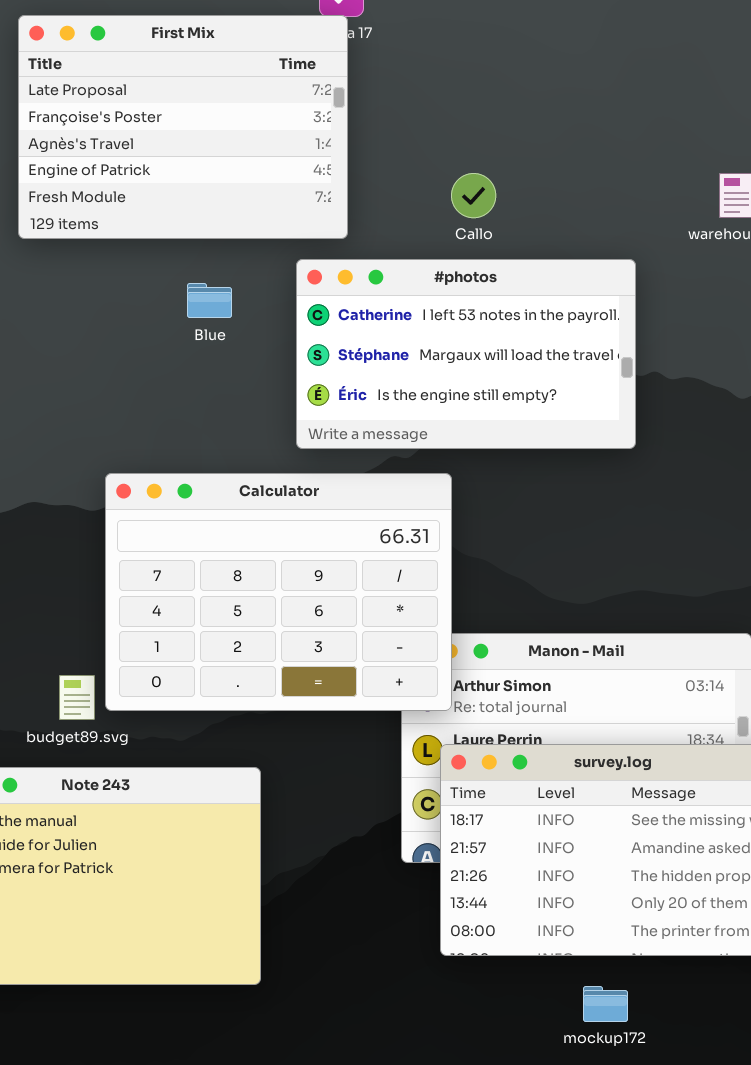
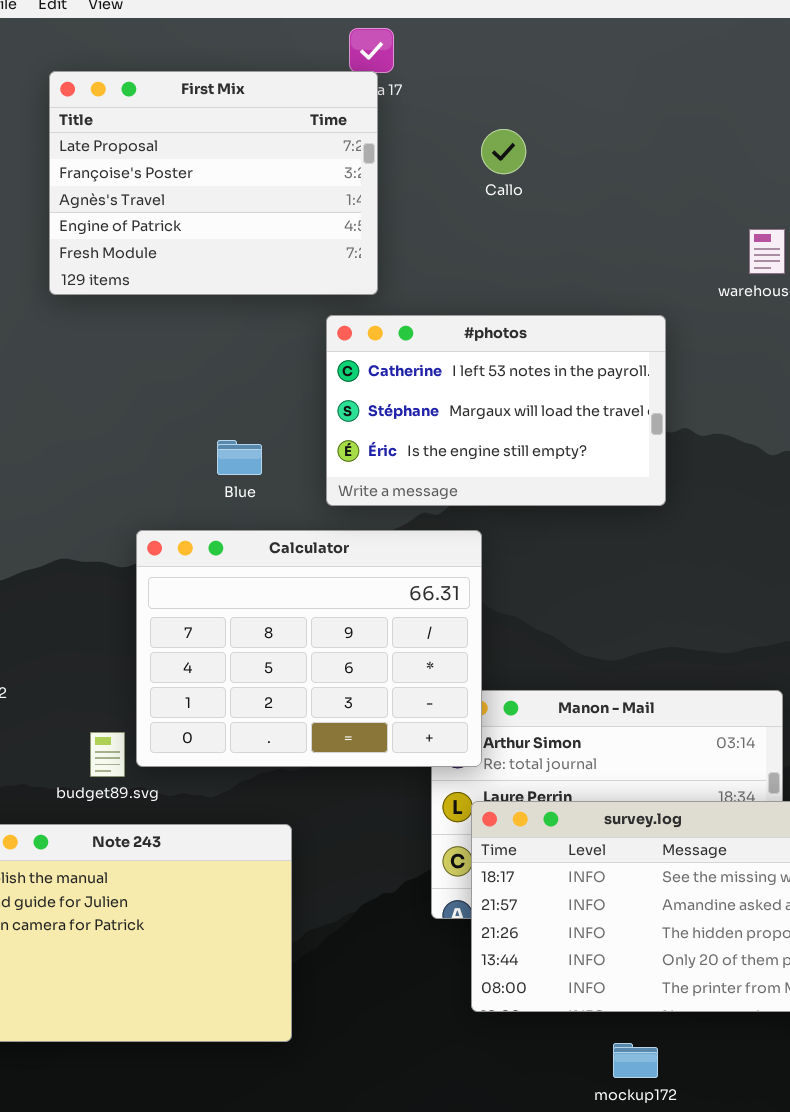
Callo: [451,173,496,218] -> [481,129,526,174], moved
Blue: [187,283,232,318] -> [217,440,262,475], moved

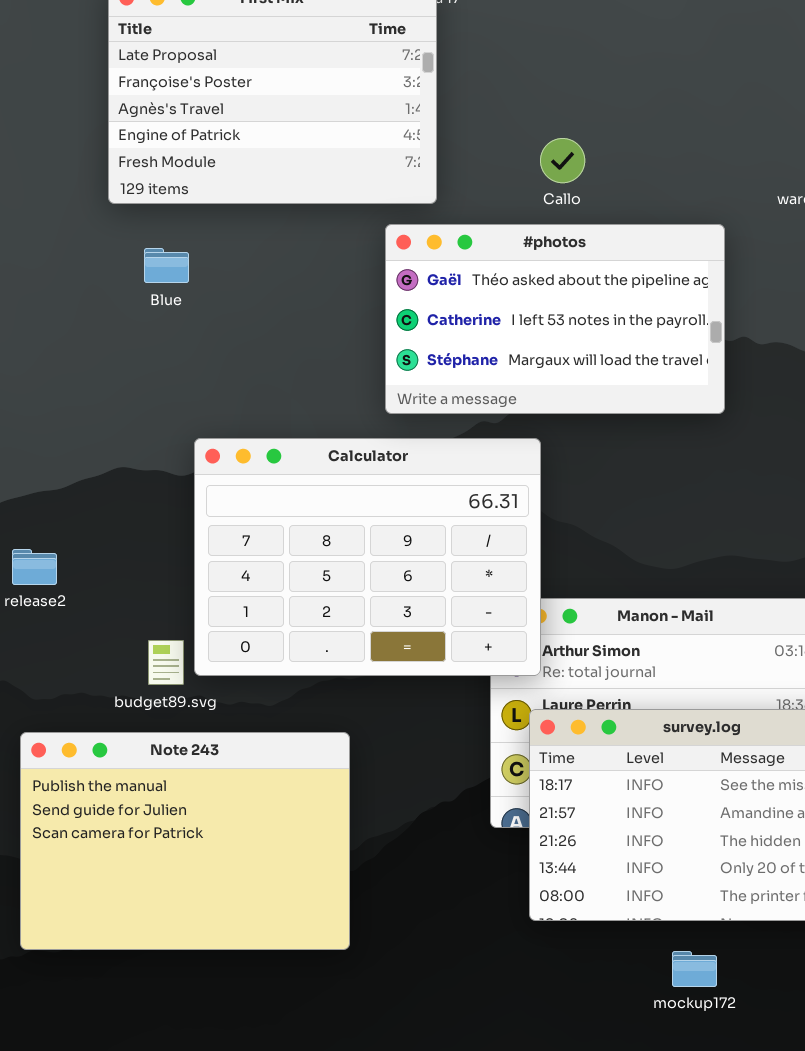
Callo: [481,129,526,174] -> [540,138,585,183], moved
#photos: [326,315,666,506] -> [385,224,725,414], scrolled up 1 row
Blue: [217,440,262,475] -> [144,248,189,283], moved

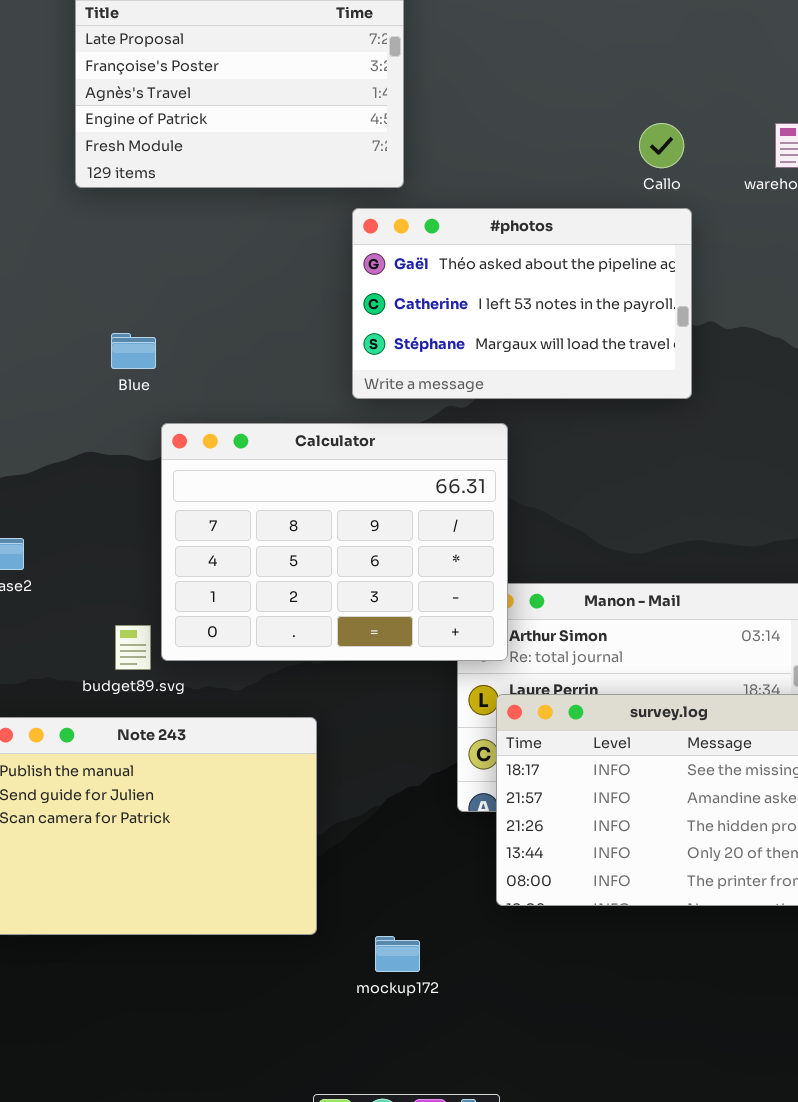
Callo: [540,138,585,183] -> [639,123,684,168], moved
Blue: [144,248,189,283] -> [111,333,156,369], moved
mockup172: [672,951,717,987] -> [375,936,420,972], moved

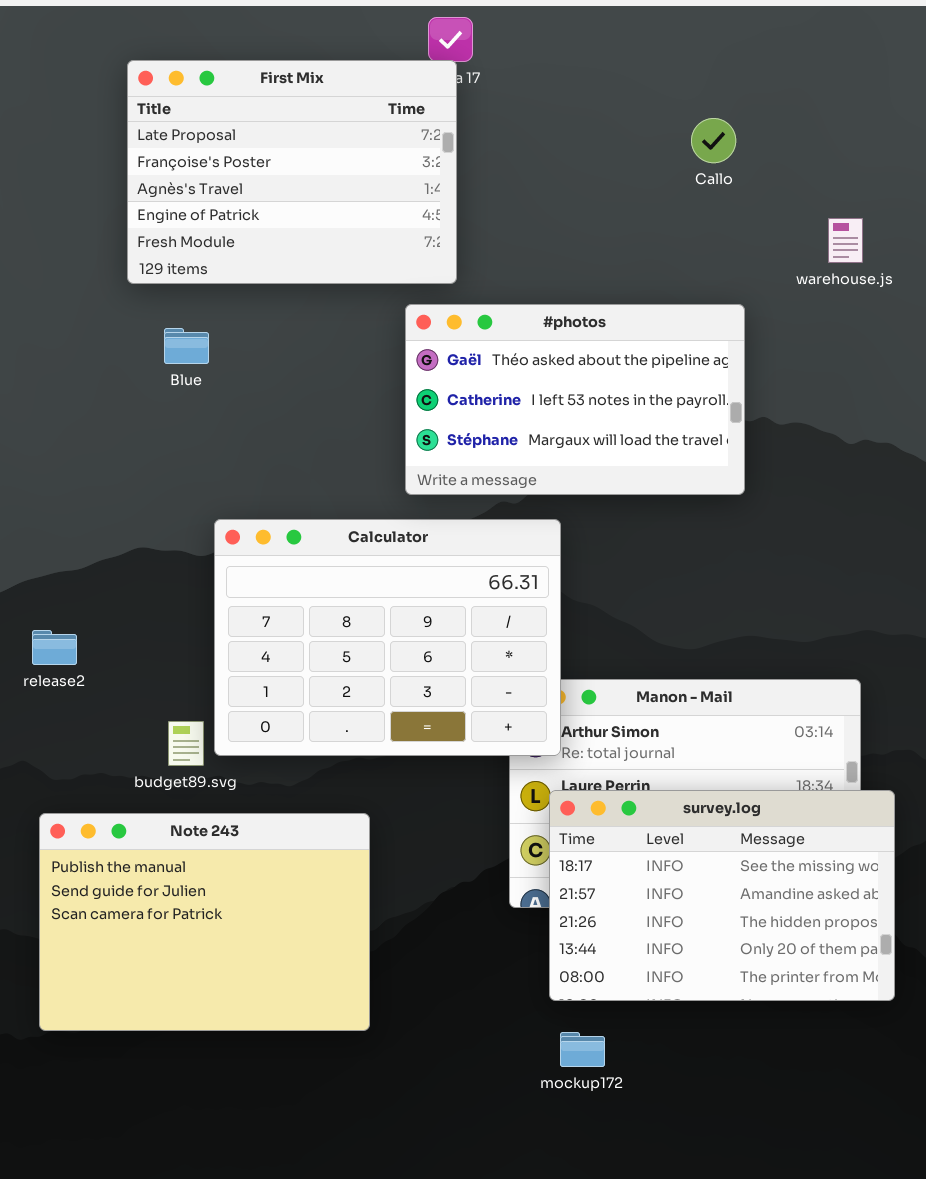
Callo: [639,123,684,168] -> [691,118,736,163], moved
Blue: [111,333,156,369] -> [164,328,209,364], moved
mockup172: [375,936,420,972] -> [560,1032,605,1067], moved

